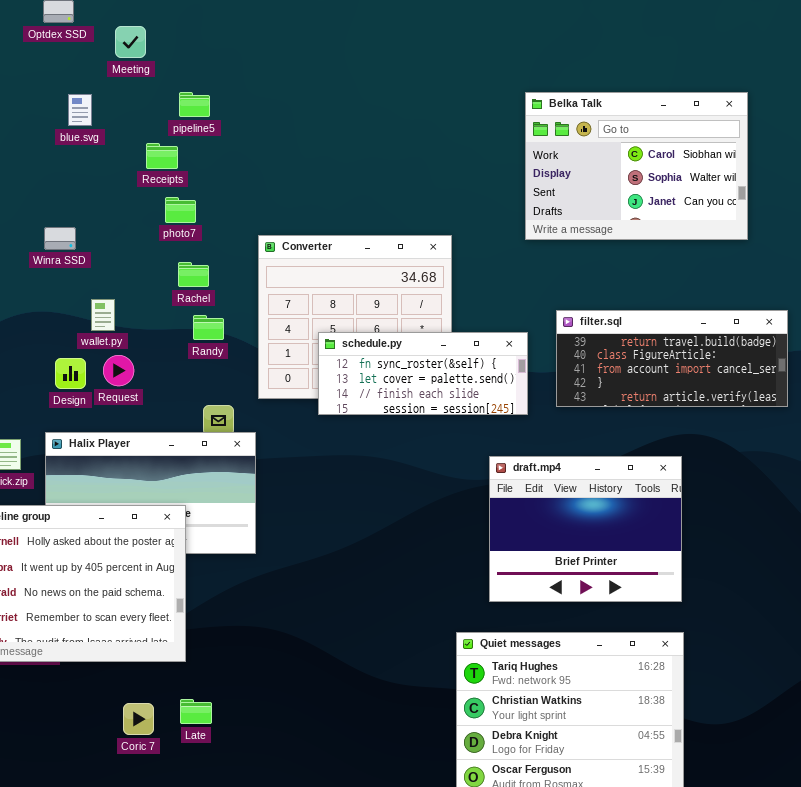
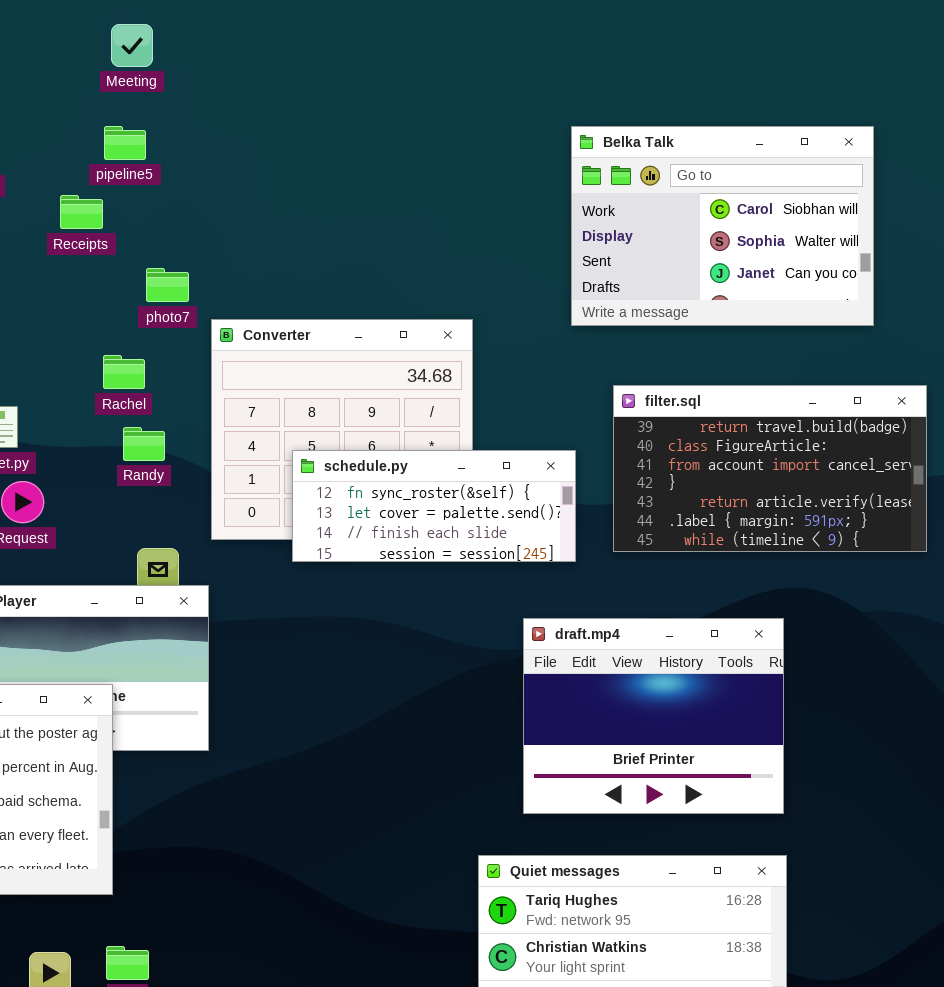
Meeting: [115,26,146,58] -> [111,24,153,67], moved
photo7: [165,197,196,223] -> [146,268,189,302], moved
filter.sql: [556,310,788,407] -> [613,385,927,552], resized

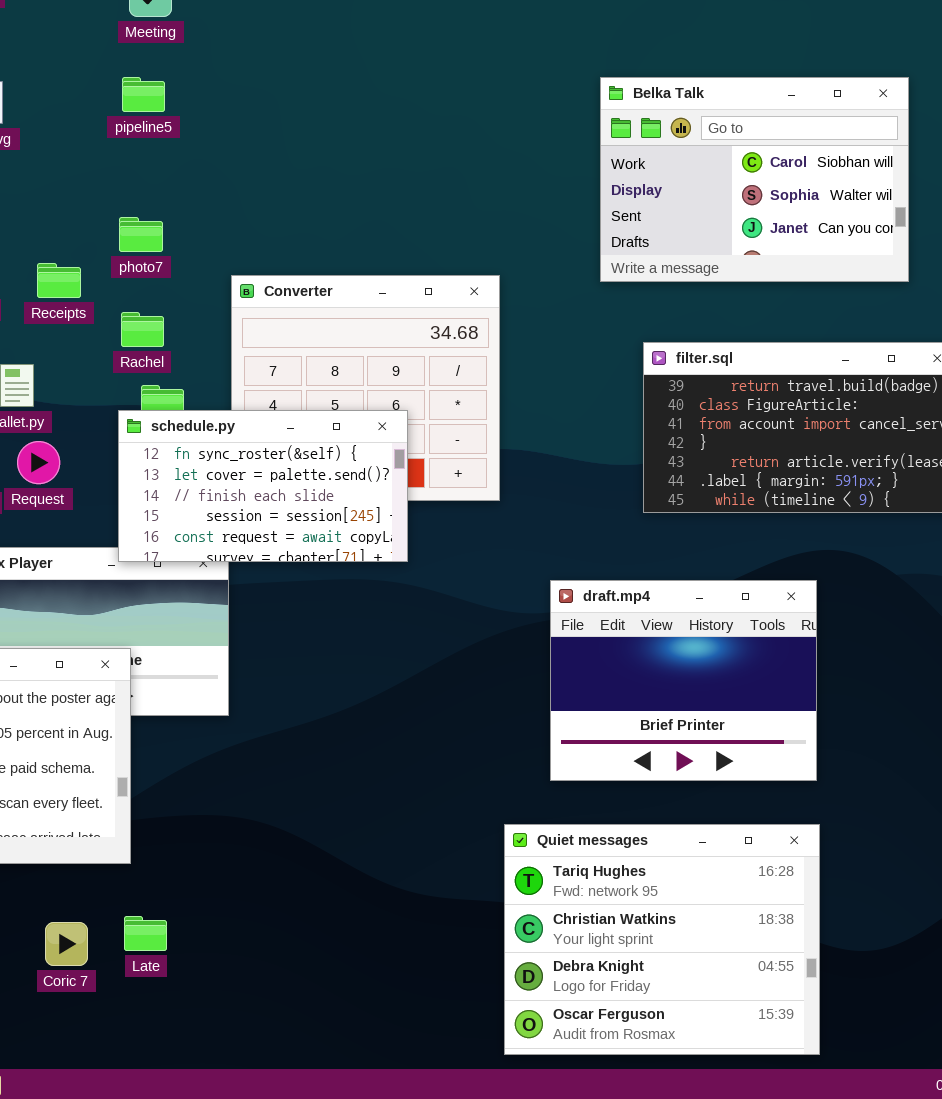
Receipts: [60,195,103,229] -> [37,263,81,298], moved
photo7: [146,268,189,302] -> [119,217,163,252], moved
schedule.py: [292,450,576,562] -> [118,410,408,562], moved, resized

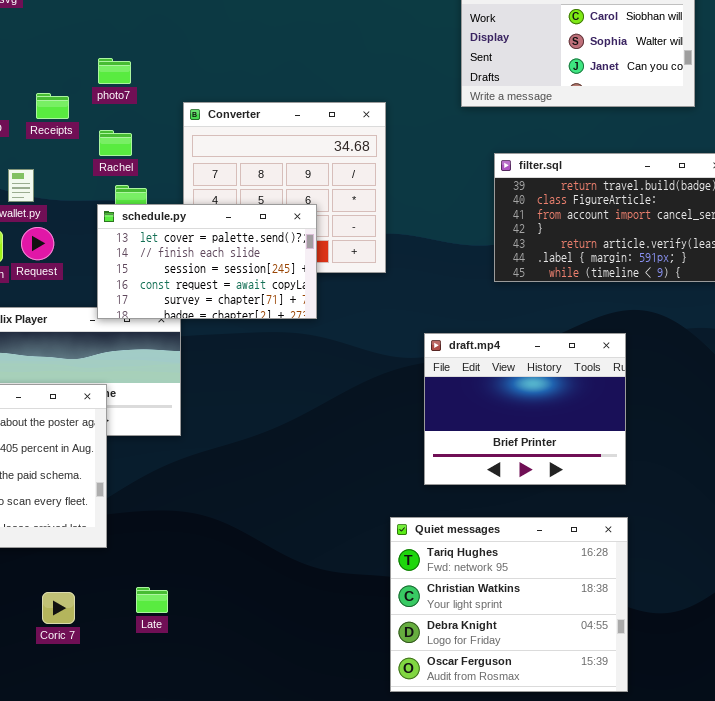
schedule.py: [118,410,408,562] -> [97,204,317,319], scrolled down 1 row
Late: [124,916,167,951] -> [136,587,168,613], moved

